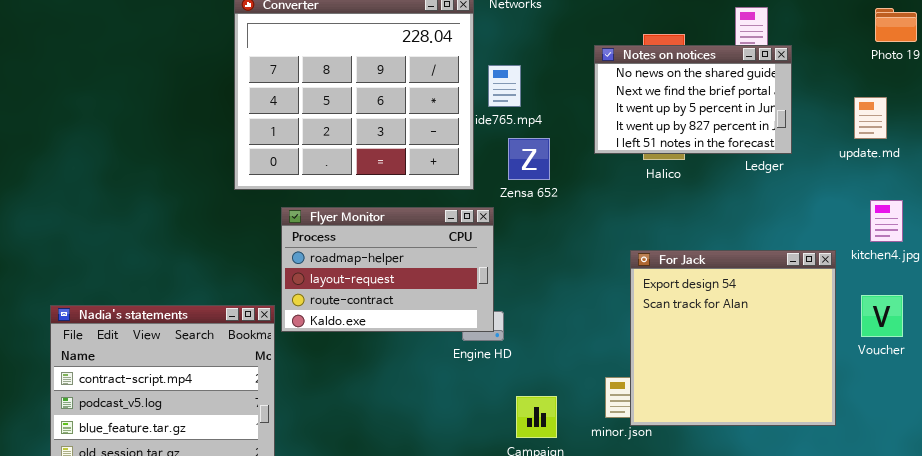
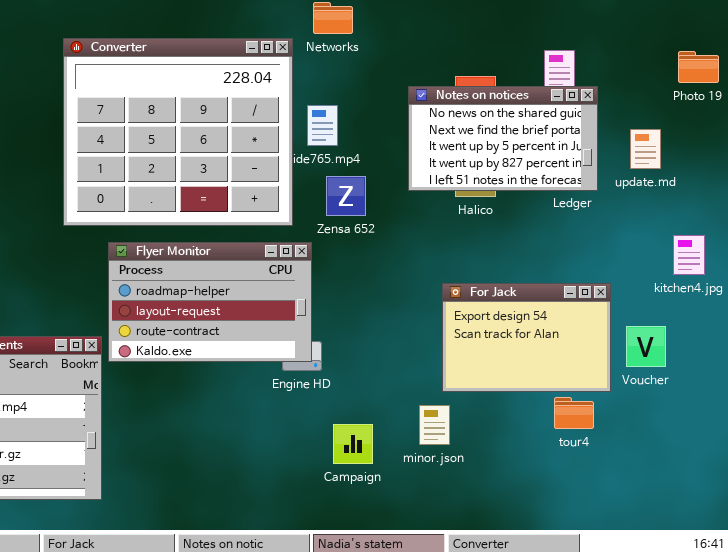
update.md: [854,97,887,139] -> [630,129,661,169], moved
For Jack: [630,250,836,426] -> [442,283,611,392], resized
Voucher: [861,295,903,337] -> [626,326,666,367], moved

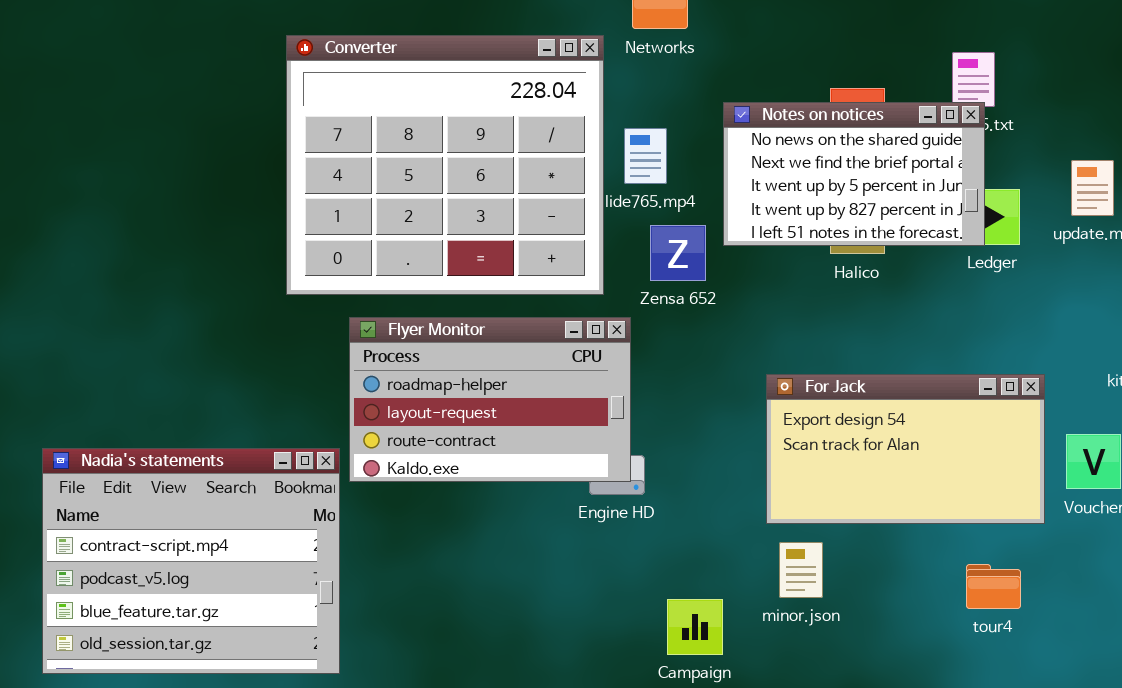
Notes on notices: [408,86,598,191] -> [723,102,985,246], moved
For Jack: [442,283,611,392] -> [766,374,1045,524], resized
tour4: [554,397,594,429] -> [966,564,1021,609], moved
Campaign: [333,424,373,464] -> [667,599,723,655], moved

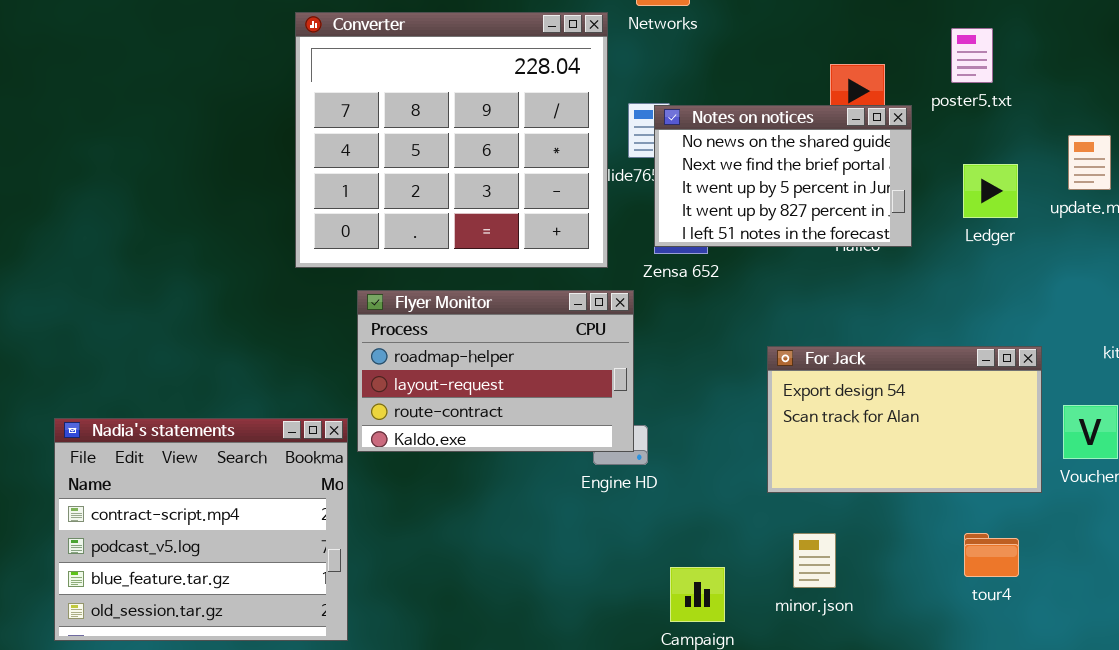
Notes on notices: [723,102,985,246] -> [654,105,912,247], moved
minor.json: [779,542,823,598] -> [793,533,836,588], moved

